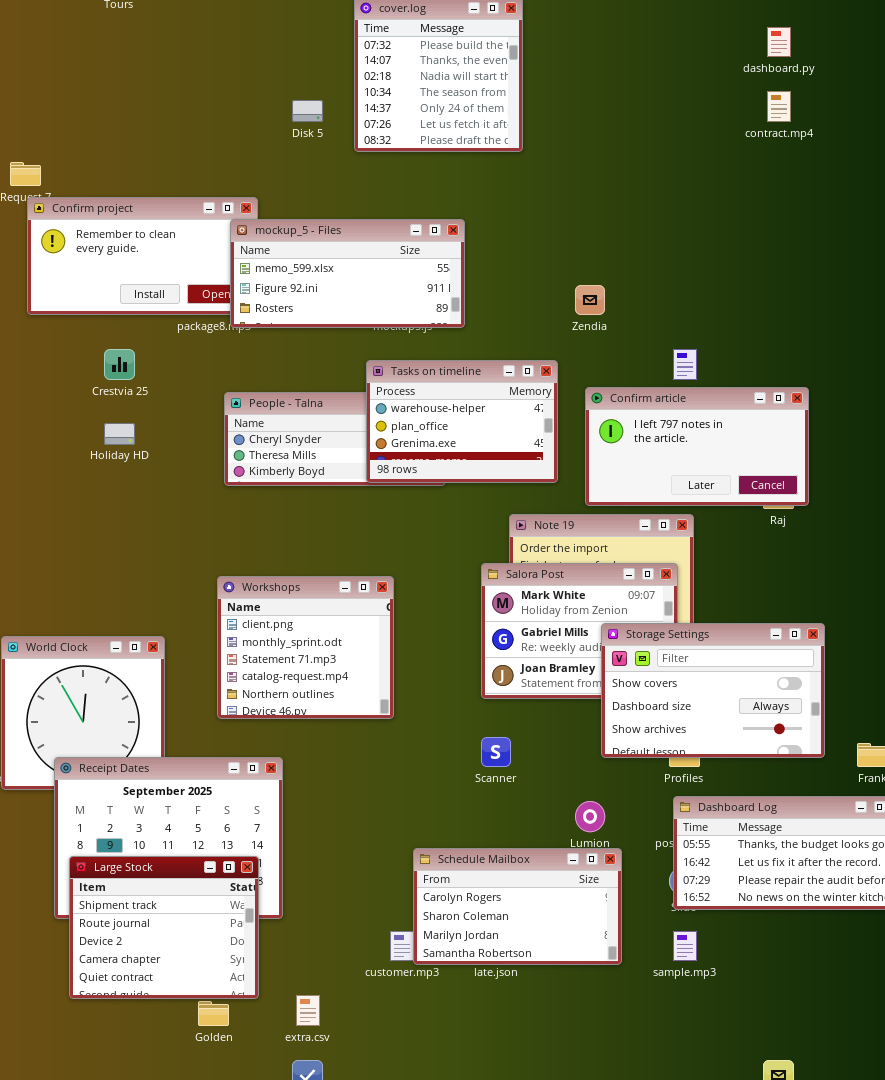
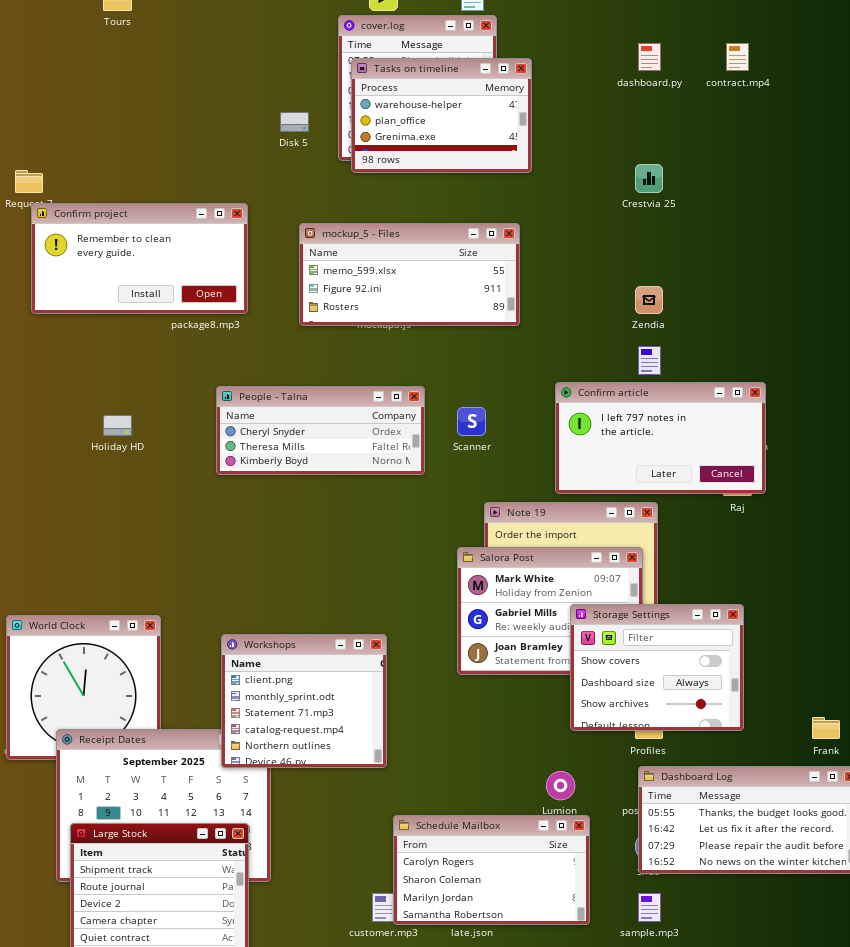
dashboard.py: [767,27,791,57] -> [638,43,661,71], moved
contract.mp4: [767,91,791,122] -> [726,43,749,71], moved
mockup_5 - Files: [230,219,465,328] -> [299,223,520,326], moved
Zendia: [575,285,605,315] -> [635,286,663,314], moved
Crestvia 25: [104,349,135,380] -> [635,164,663,193], moved
Tasks on timeline: [366,360,558,483] -> [351,58,532,173], moved
Workshops: [217,576,394,719] -> [221,634,387,768], moved
Storage Settings: [601,623,825,758] -> [570,604,744,731], resized
Scanner: [481,737,511,767] -> [457,407,486,436], moved

